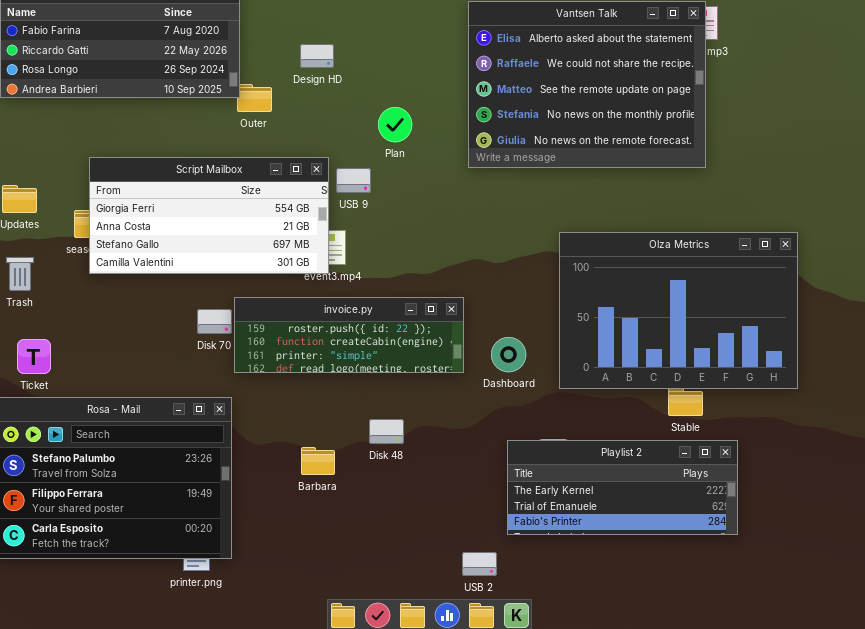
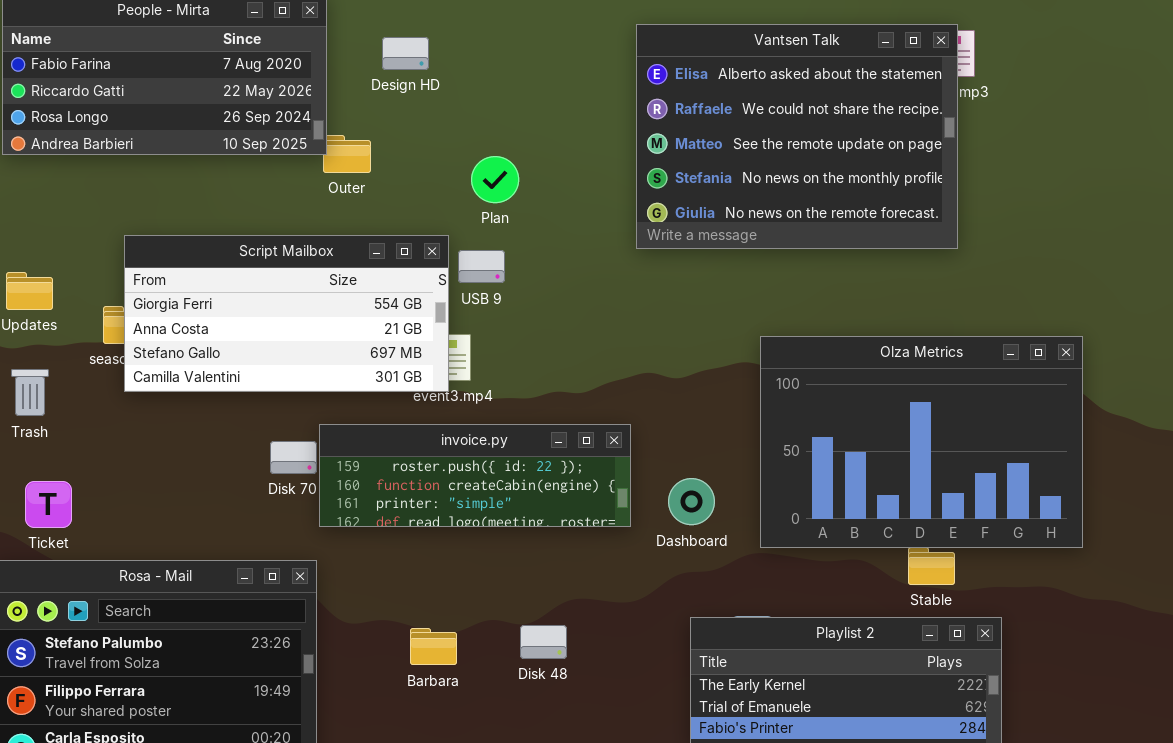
Design HD: [300,44,334,68] -> [382,37,429,70], moved
Plan: [378,107,412,142] -> [471,156,519,203], moved
Disk 48: [369,419,404,444] -> [520,625,567,659], moved

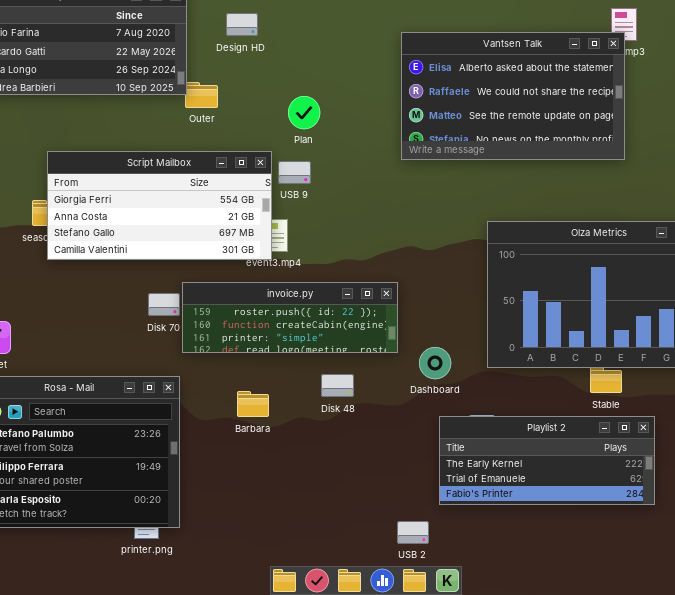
Vantsen Talk: [636,24,958,249] -> [401,32,625,160], resized
Dashboard: [668,478,715,525] -> [419,347,451,379], moved
Disk 48: [520,625,567,659] -> [321,374,354,397], moved
Barbara: [410,628,457,665] -> [237,391,269,417], moved

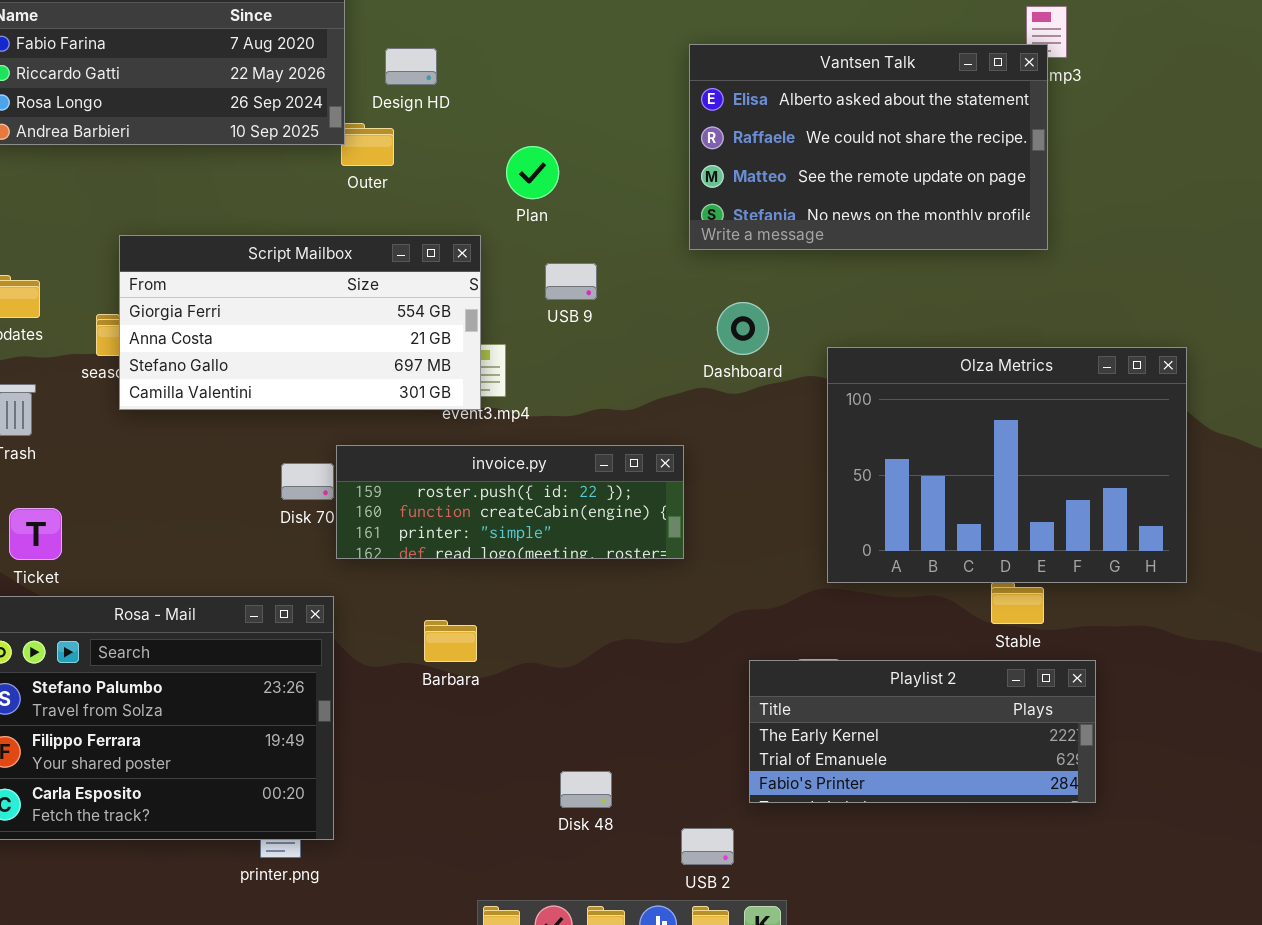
Design HD: [226,13,258,36] -> [385,48,437,85], moved
USB 9: [278,161,311,184] -> [545,263,597,300], moved
Dashboard: [419,347,451,379] -> [717,302,769,355], moved
Disk 48: [321,374,354,397] -> [560,771,612,808], moved

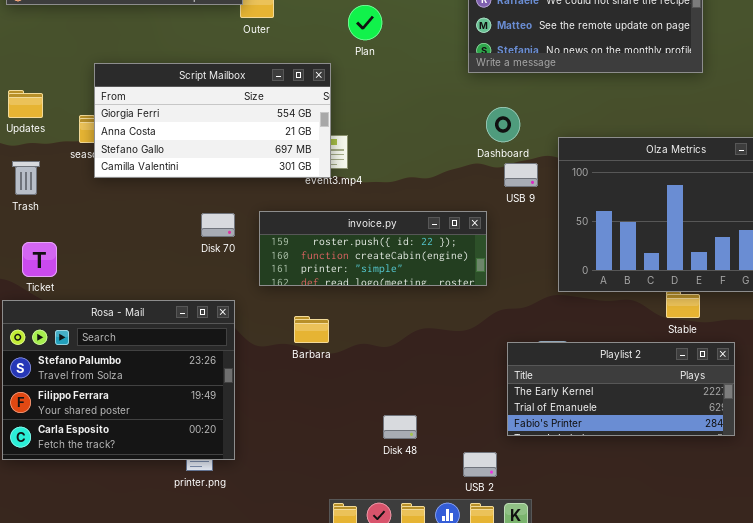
USB 9: [545,263,597,300] -> [504,163,538,187], moved
invoice.py: [336,445,684,559] -> [259,211,487,286], moved

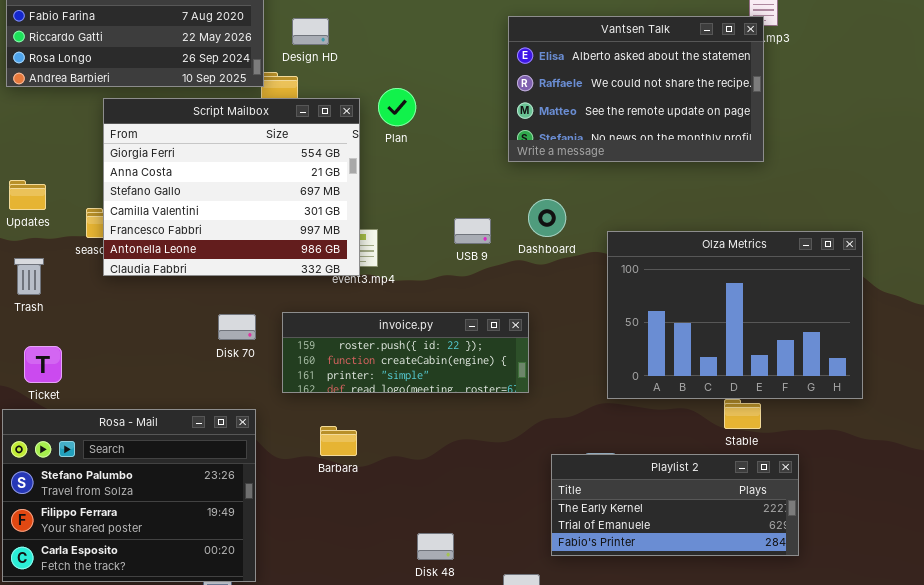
Script Mailbox: [94,63,331,178] -> [103,98,360,276], resized
USB 9: [504,163,538,187] -> [454,218,491,244], moved

